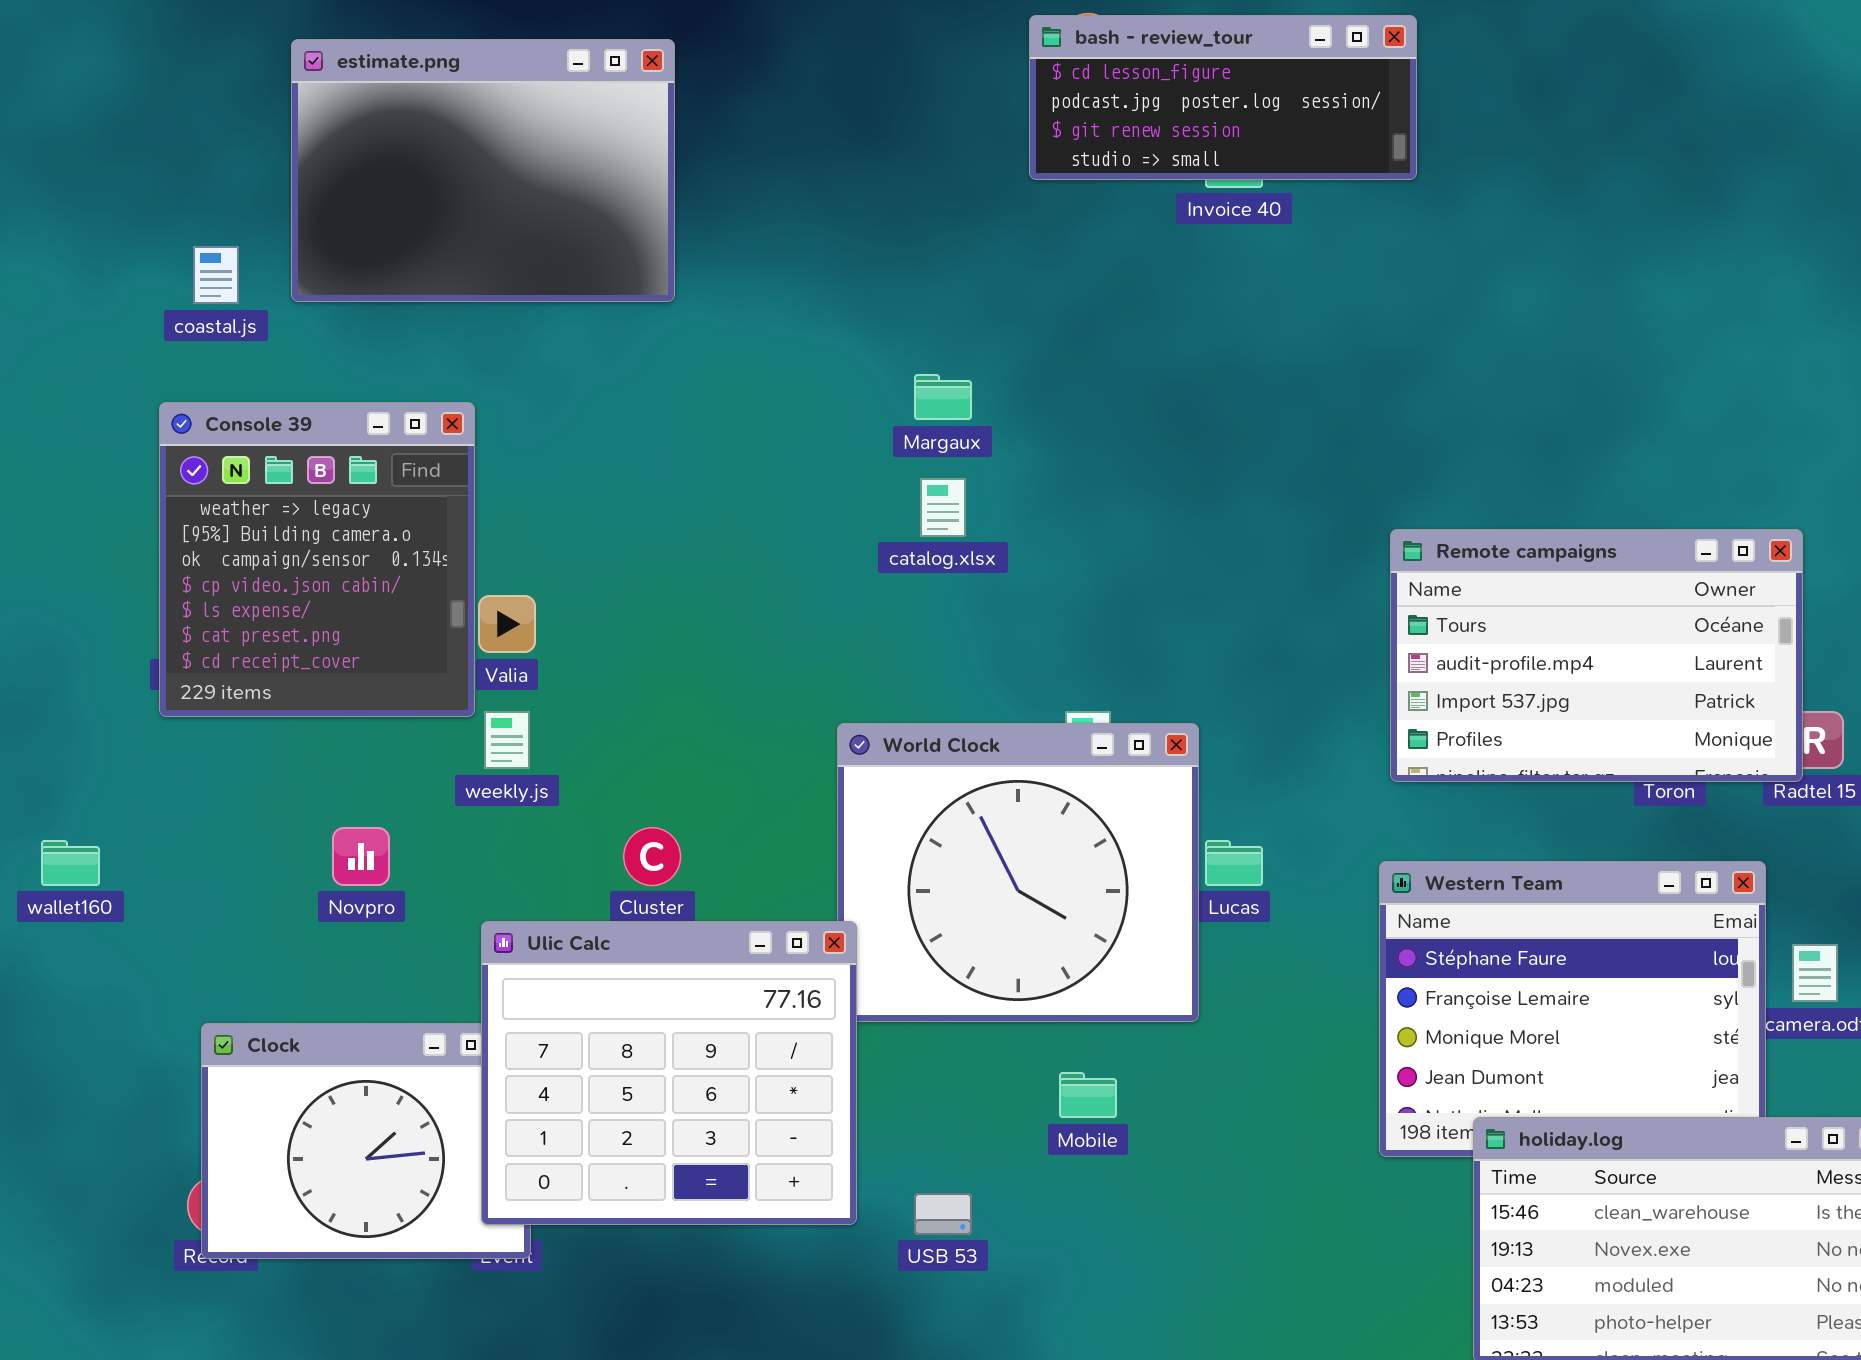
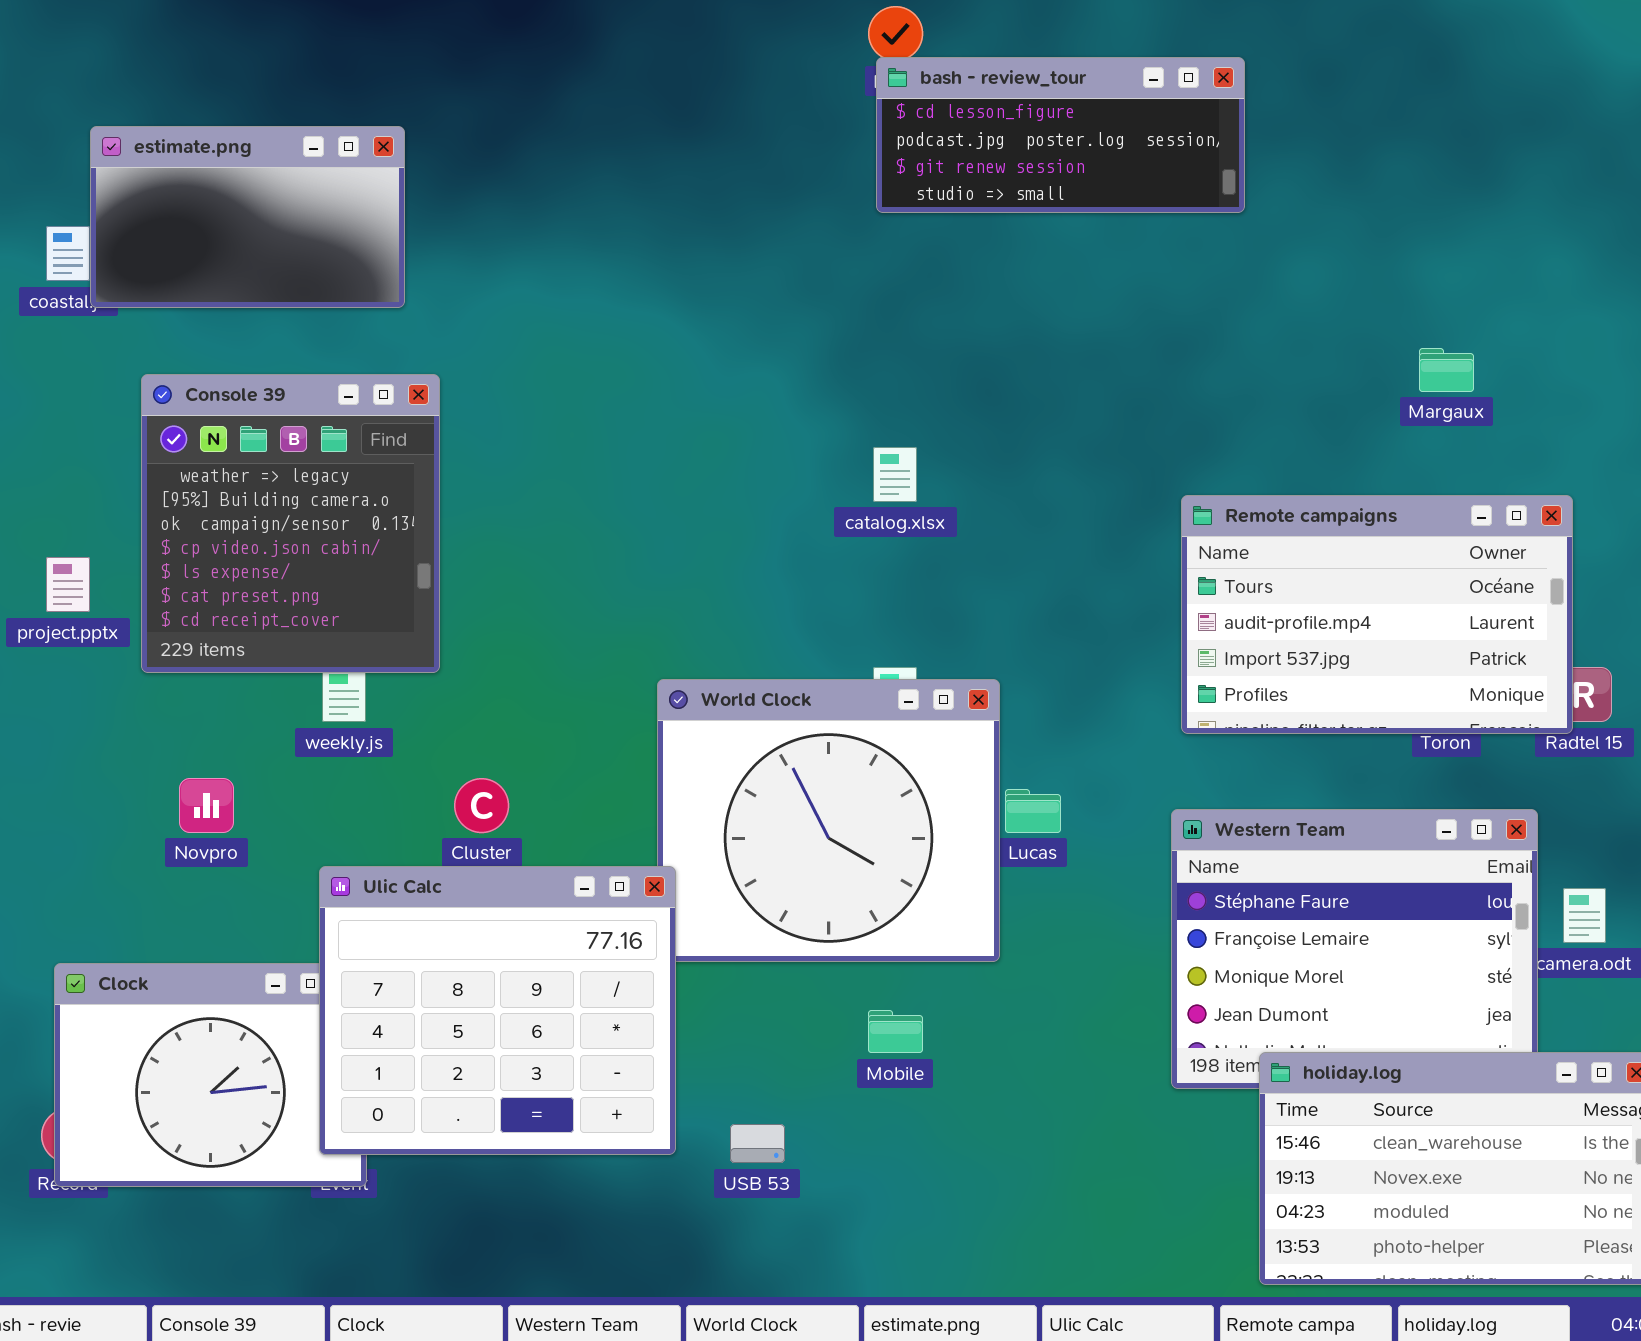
bash - review_tour: [1029,15,1417,180] -> [876,57,1245,213], moved
estimate.png: [291,39,675,302] -> [90,126,405,308], moved, resized
Margaux: [914,374,972,420] -> [1419,348,1474,392], moved
Console 39: [159,402,475,717] -> [141,374,440,673], moved
catalog.xlsx: [920,478,966,537] -> [873,447,917,502], moved

